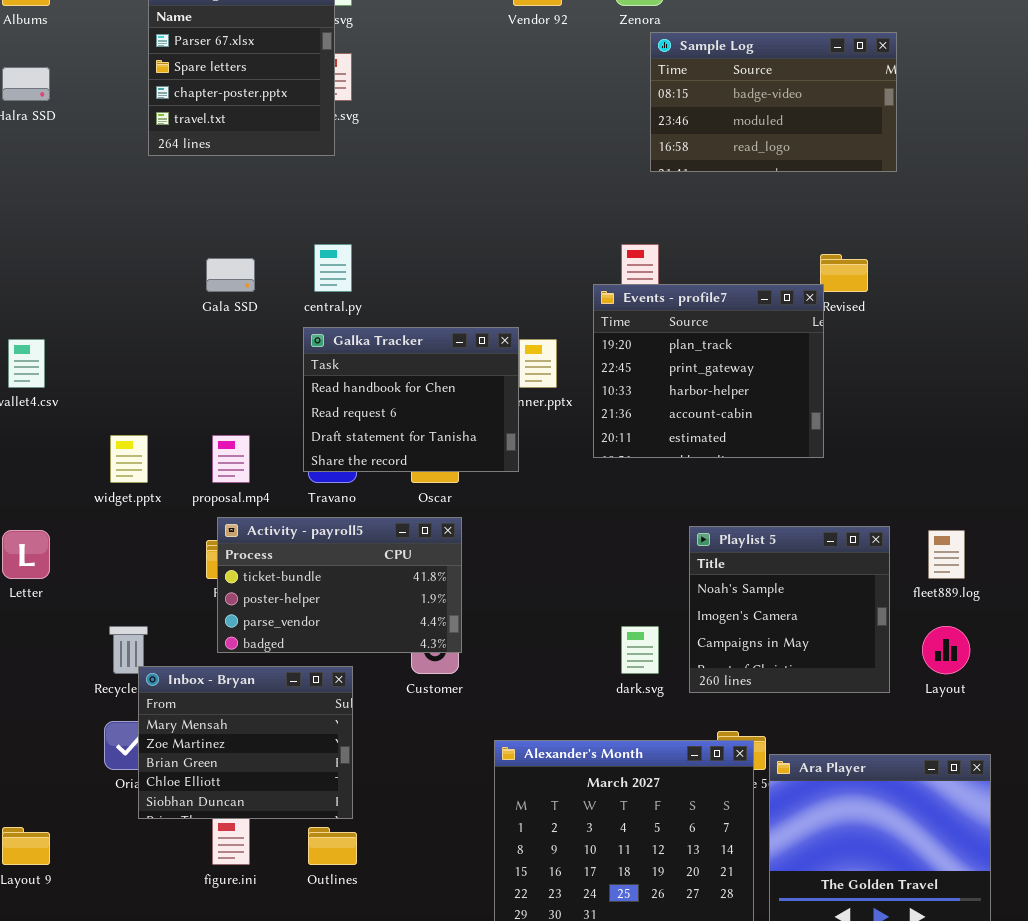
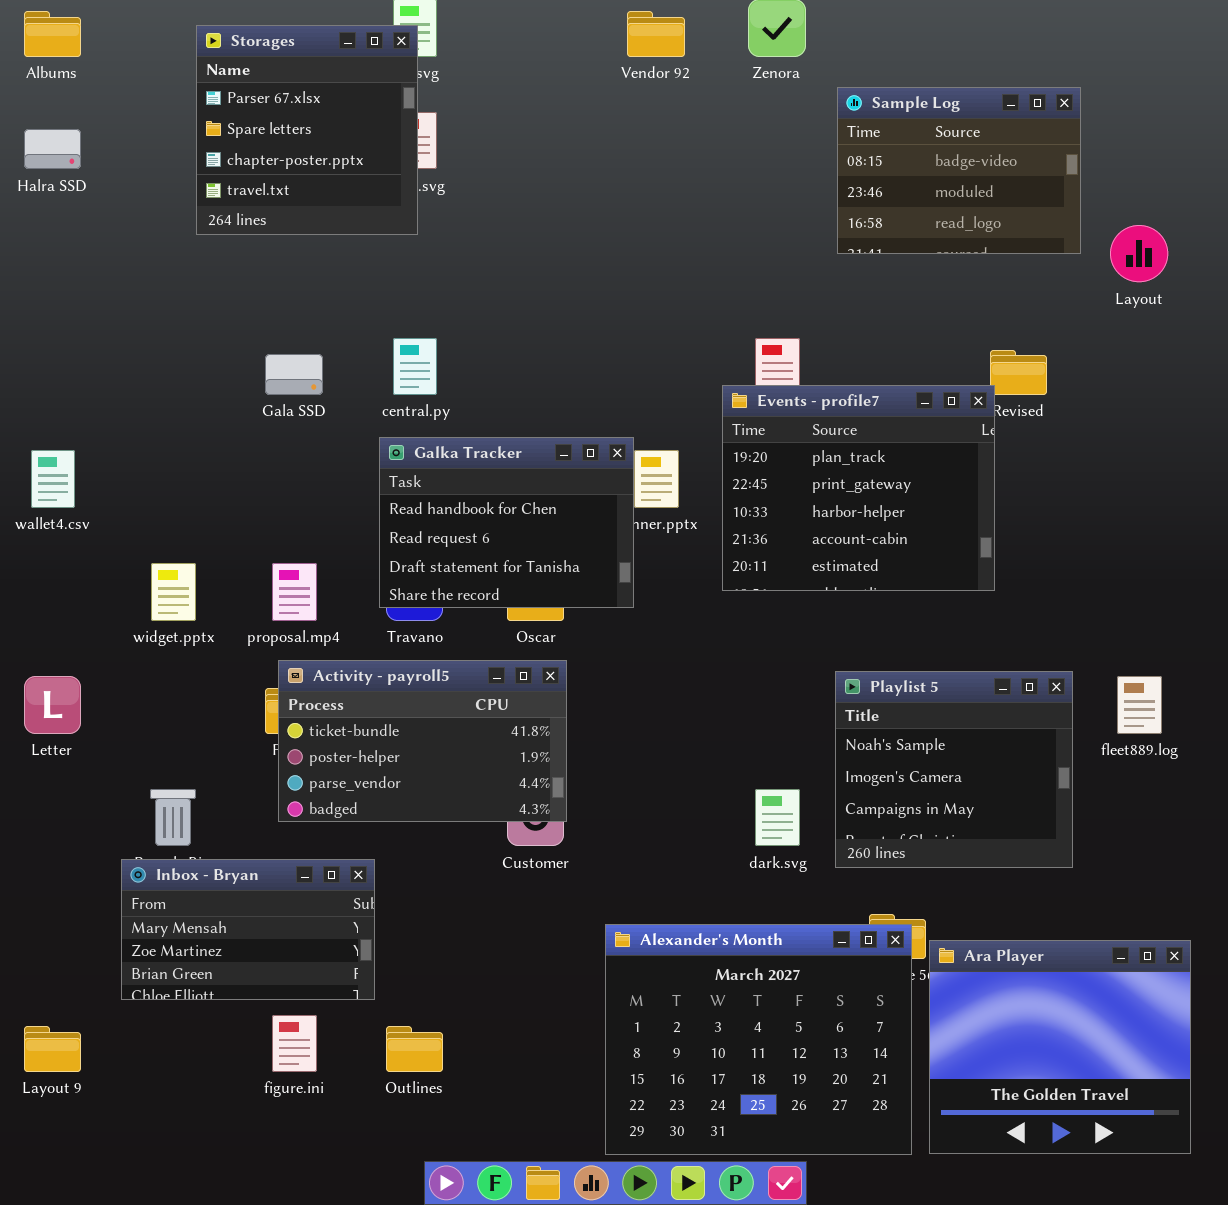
Sample Log: [650,32,897,172] -> [837,87,1081,254], resized
Layout: [922,626,970,674] -> [1110,225,1168,282], moved
Inbox - Bryan: [138,666,353,819] -> [121,859,375,1000], moved, resized

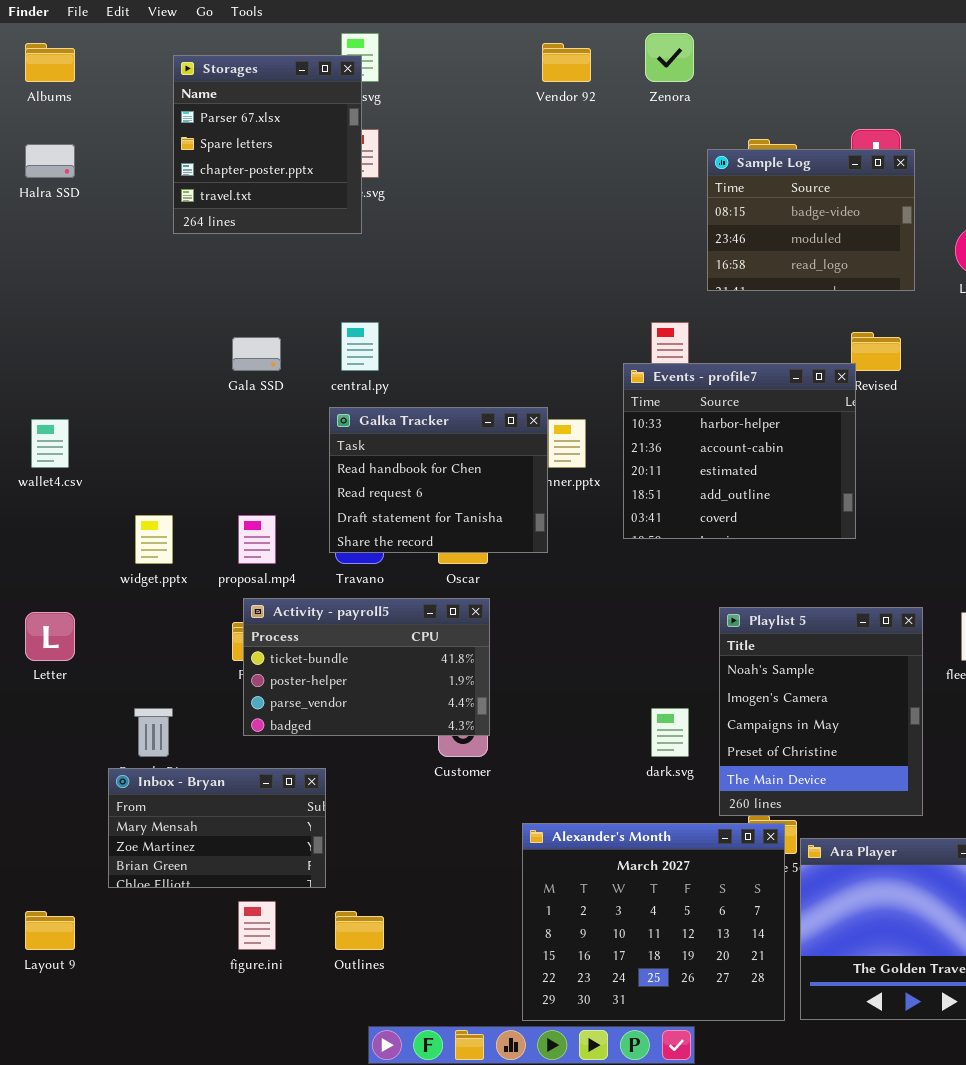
Sample Log: [837,87,1081,254] -> [707,149,915,291], moved
Events - profile7: [722,385,995,591] -> [623,363,856,539], scrolled down 2 rows
Playlist 5: [835,671,1073,868] -> [719,607,923,816], resized

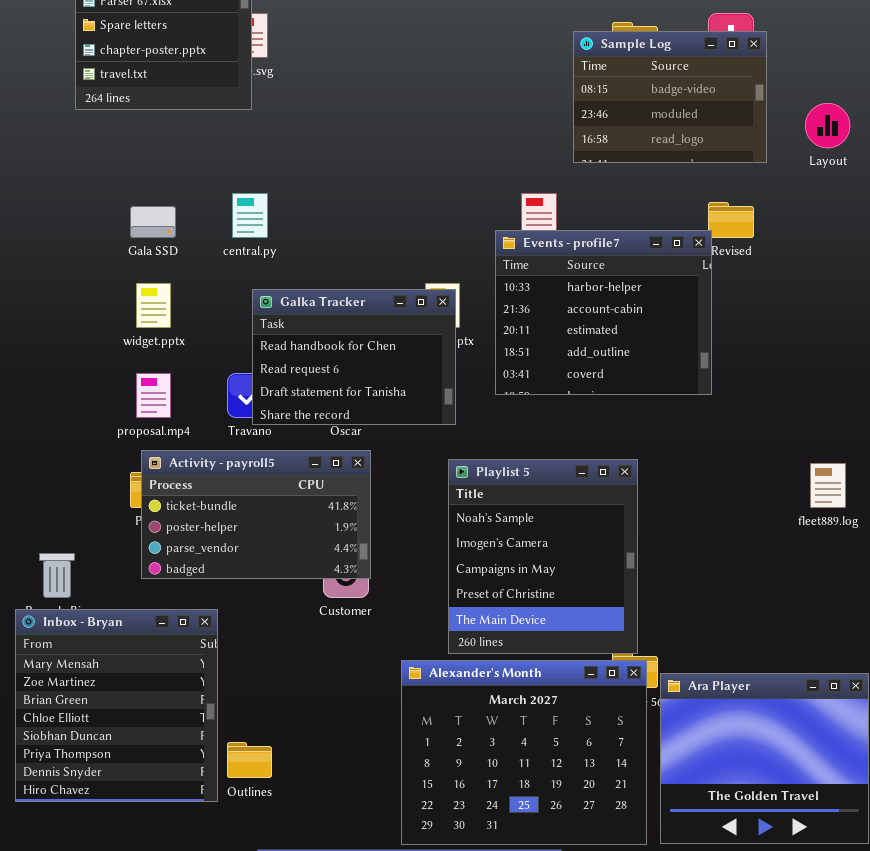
Galka Tracker: [329,407,548,553] -> [252,289,456,425], moved
widget.pptx: [135,515,173,564] -> [136,283,171,328], moved
Playlist 5: [719,607,923,816] -> [448,459,638,654], moved
Inbox - Bryan: [108,768,326,888] -> [15,609,218,802], resized

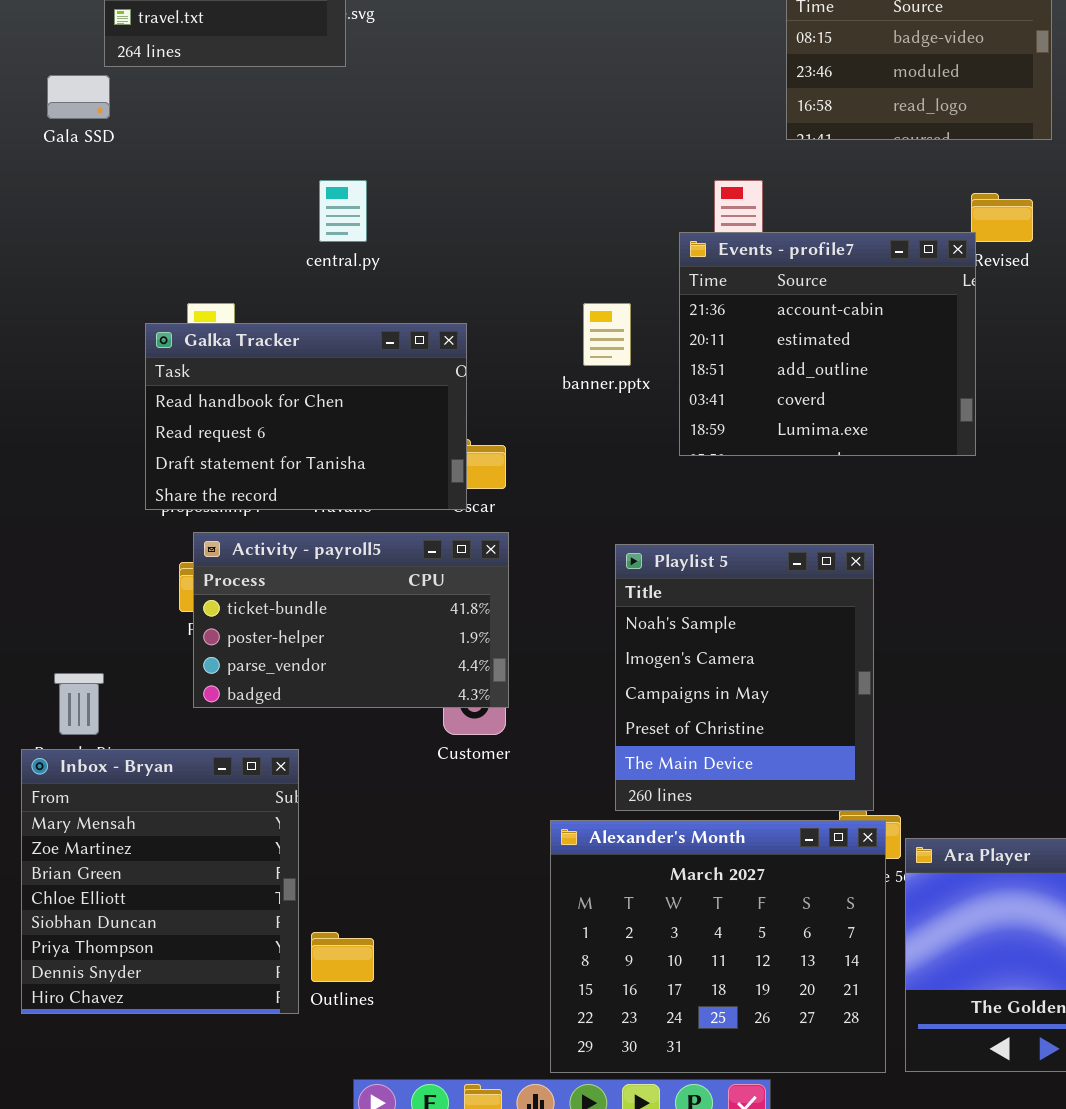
Gala SSD: [130,206,176,238] -> [47,75,110,119], moved
Events - profile7: [495,230,712,395] -> [679,232,976,456], scrolled down 1 row
Galka Tracker: [252,289,456,425] -> [145,323,467,510], moved, resized

